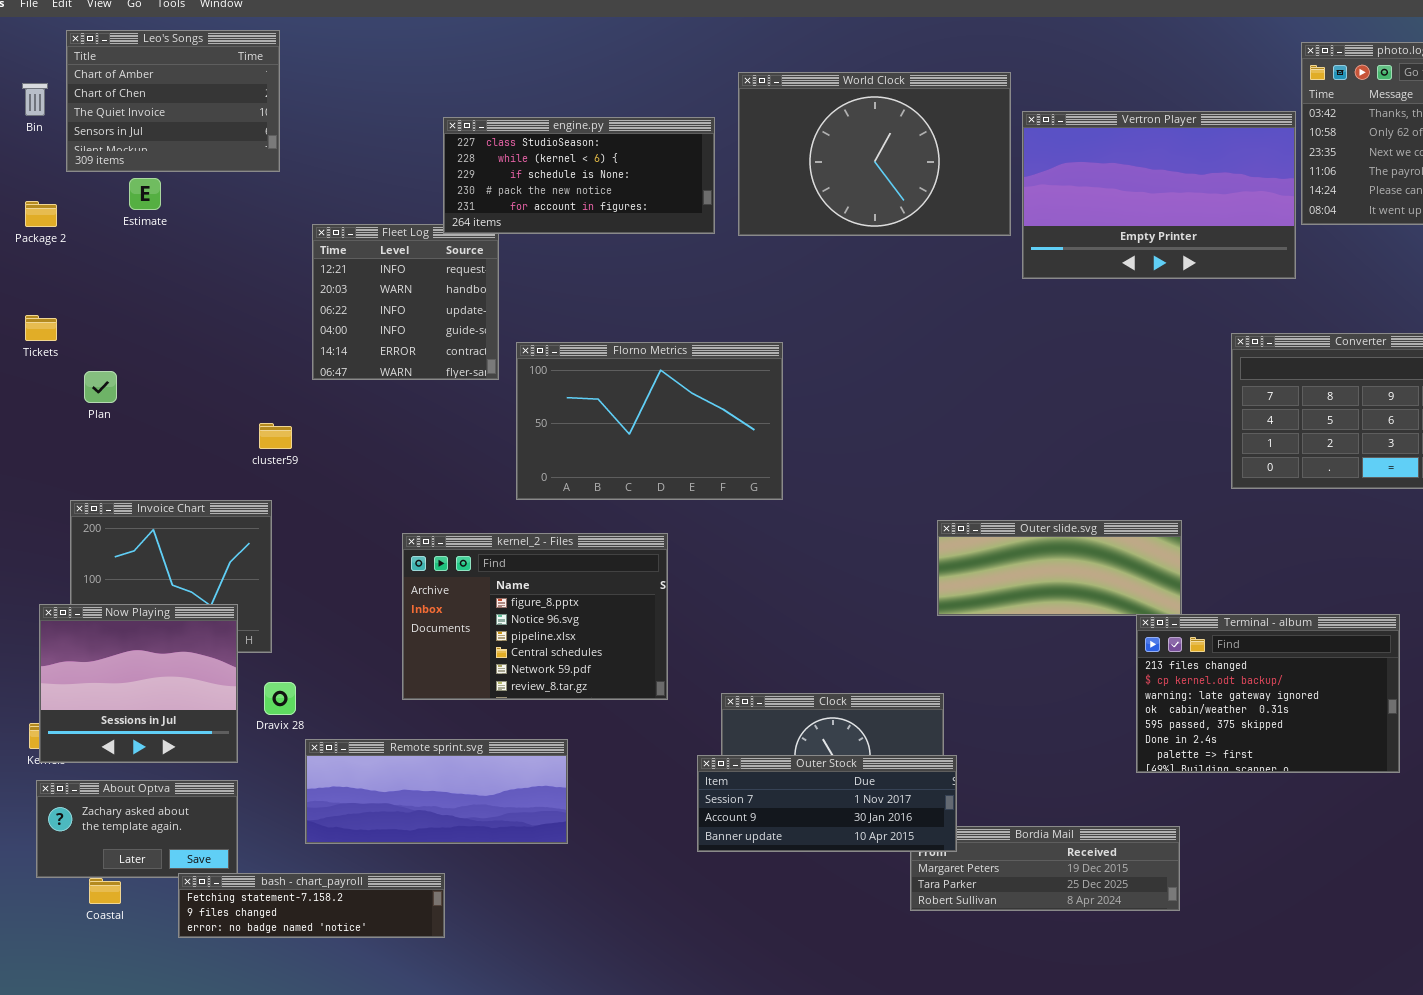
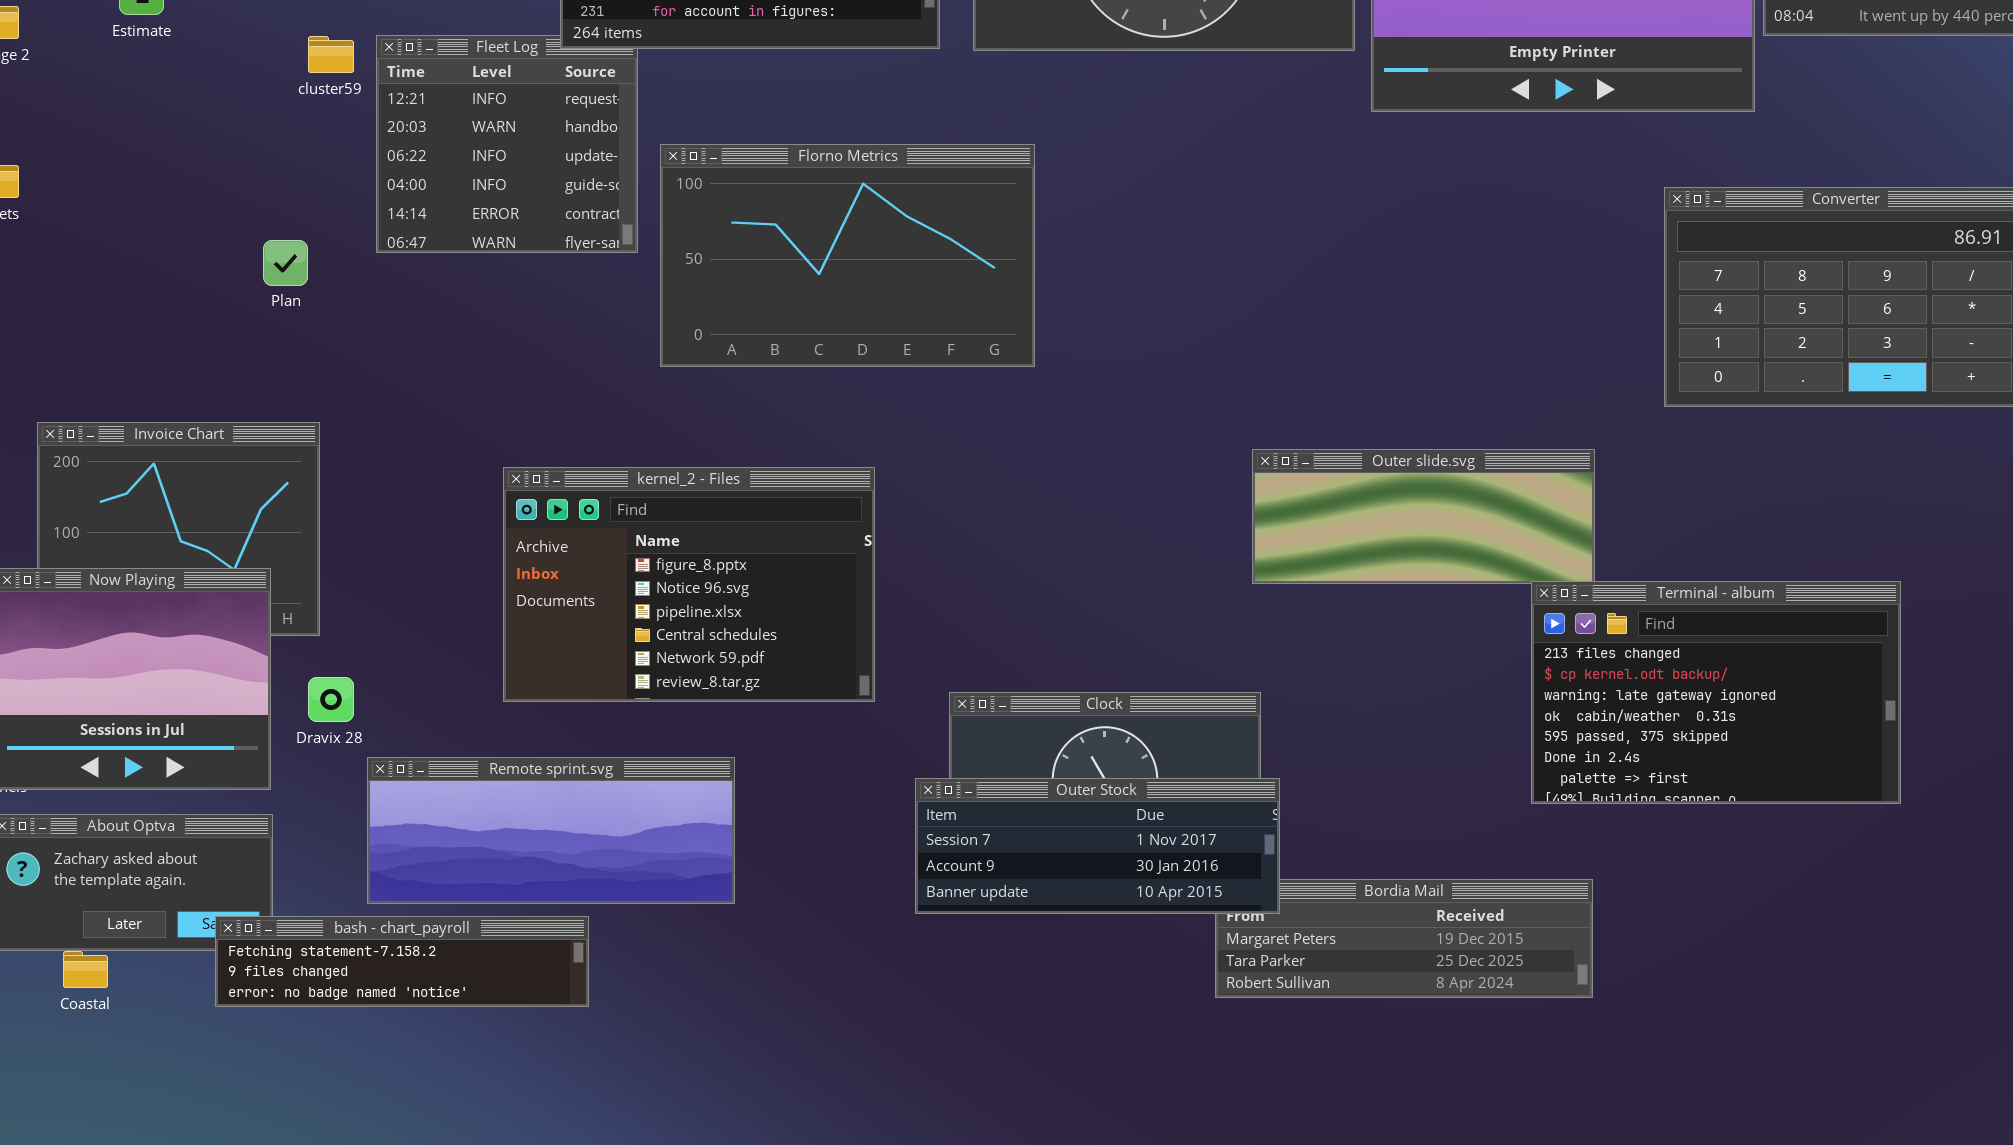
Florno Metrics: [516,342,783,500] -> [660,144,1035,367], moved
Plan: [84,371,117,403] -> [263,240,308,286], moved
cluster59: [259,423,292,449] -> [308,36,354,73], moved
bash - chart_payroll: [178,873,445,938] -> [215,916,589,1007], moved

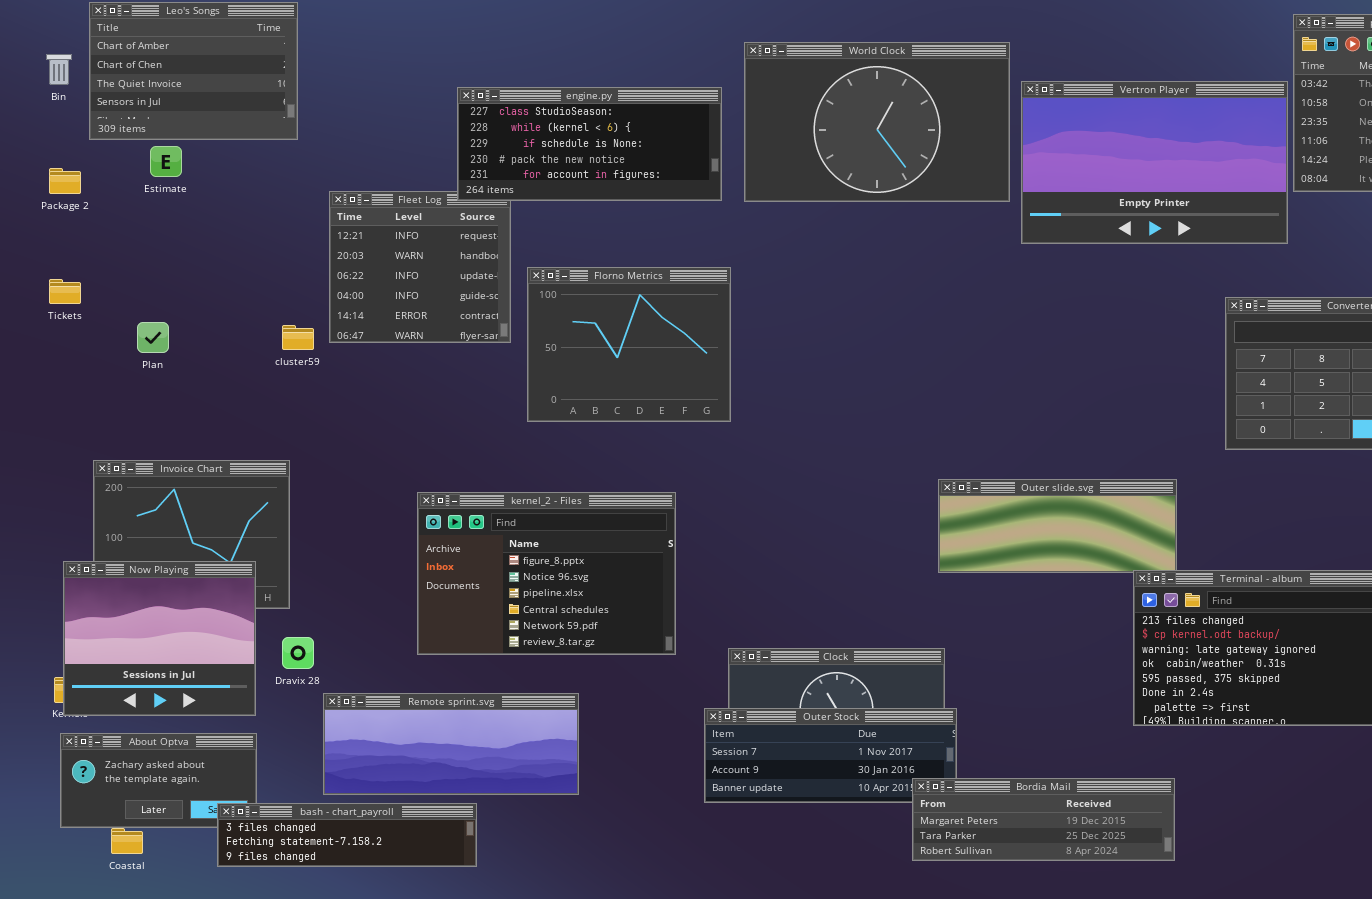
cluster59: [308,36,354,73] -> [282,325,314,350], moved
Florno Metrics: [660,144,1035,367] -> [527,267,731,422], resized
Plan: [263,240,308,286] -> [137,322,169,353], moved
Bordia Mail: [1215,879,1593,998] -> [912,778,1175,861], raised
bash - chart_payroll: [215,916,589,1007] -> [217,803,477,867], scrolled up 1 row

